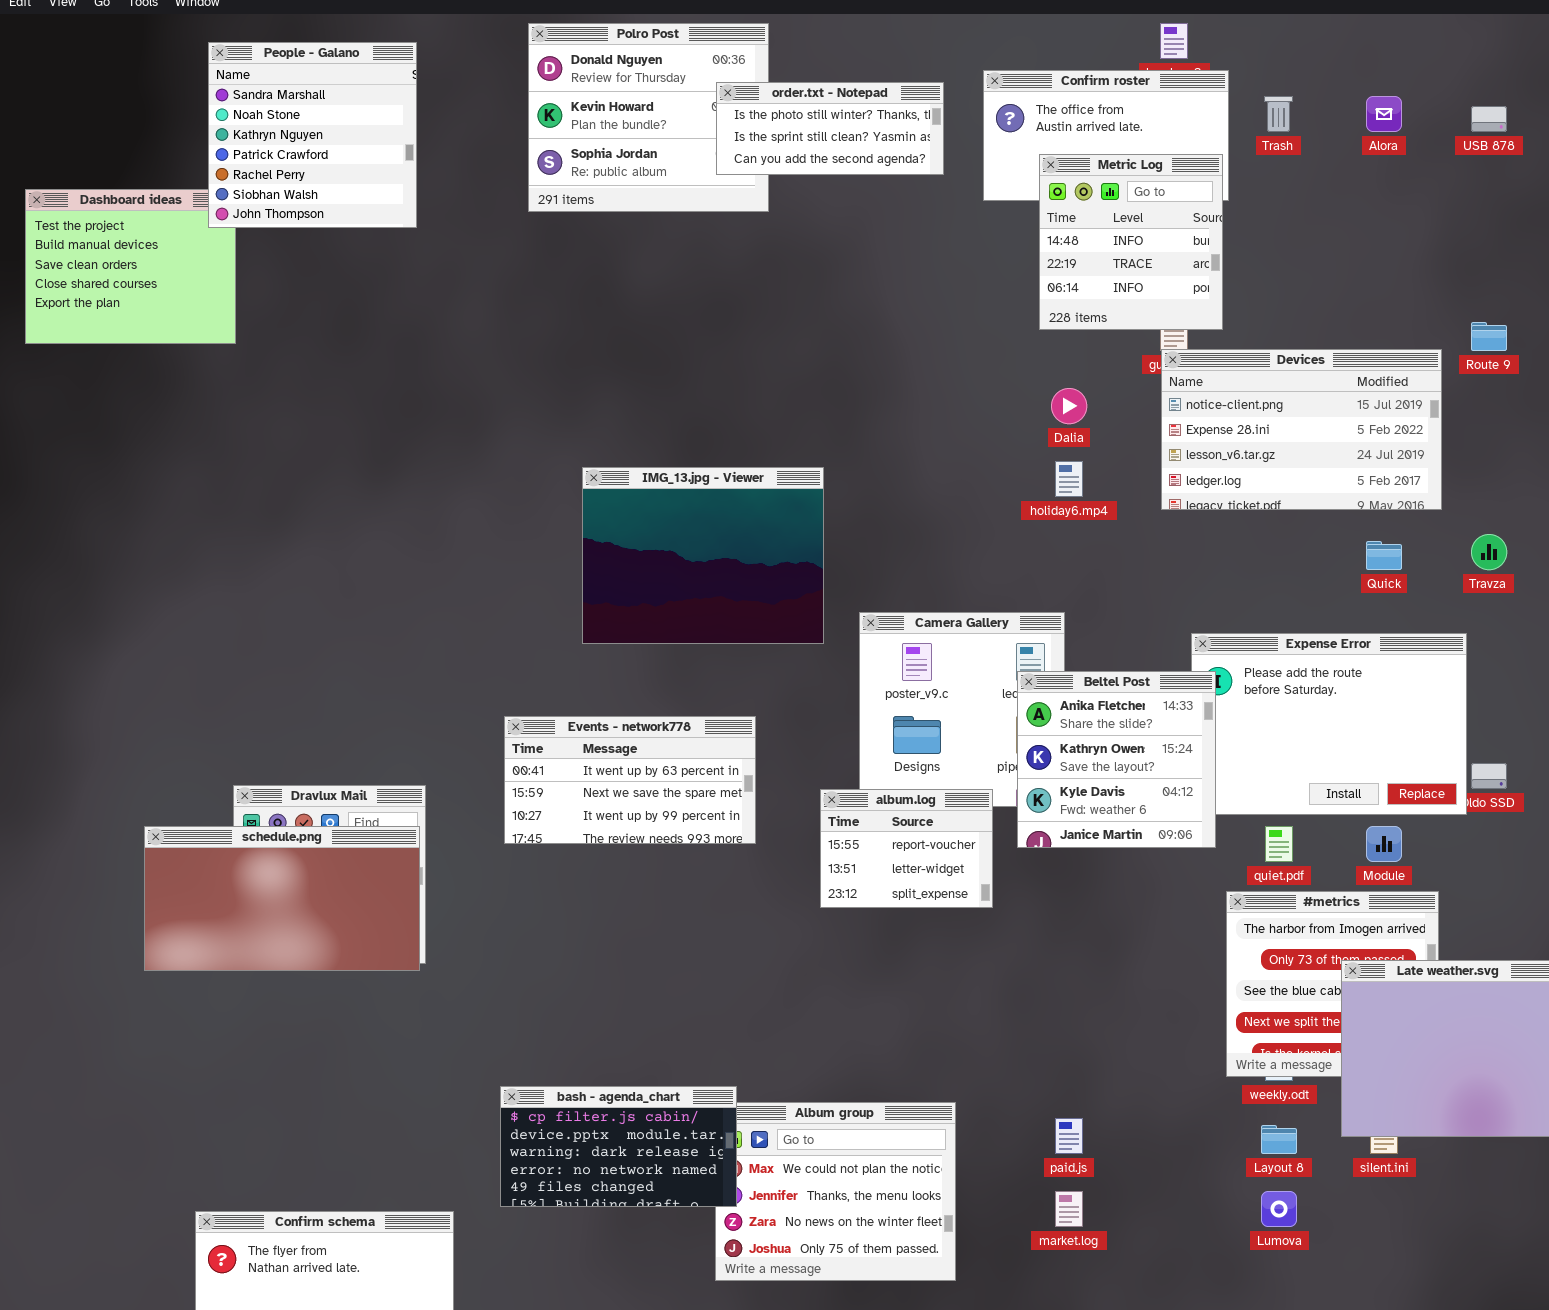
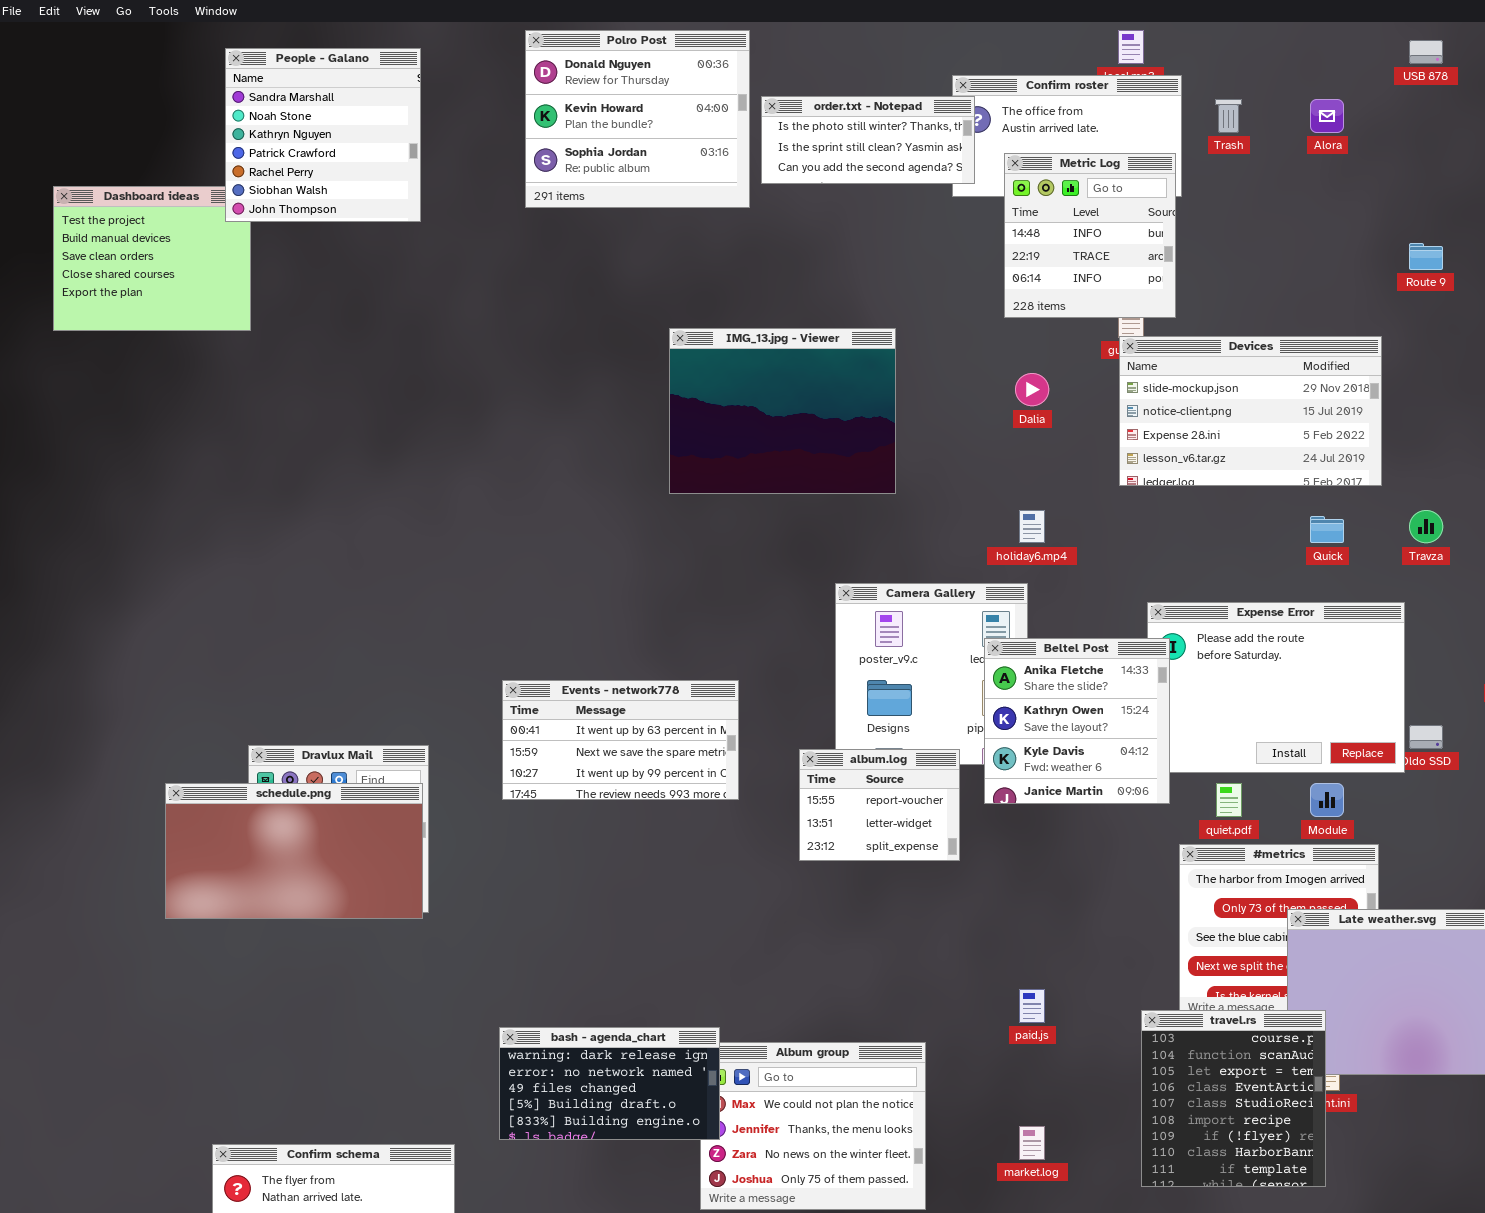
order.txt - Notepad: [716,82,944,175] -> [761,96,975,184], moved
USB 878: [1471,106,1507,132] -> [1409,40,1443,64], moved
Route 9: [1471,322,1507,351] -> [1409,243,1443,270], moved
Devices: [1161,349,1442,510] -> [1119,336,1382,486], scrolled up 1 row
holiday6.mp4: [1055,461,1083,497] -> [1019,510,1045,543], moved
IMG_13.jpg - Viewer: [582,467,824,644] -> [669,328,896,494], moved
travel.rs: none -> [1141,1010,1326,1187], opened
bash - agenda_chart: [500,1086,737,1207] -> [499,1027,720,1140], scrolled down 2 rows
paid.js: [1055,1118,1083,1154] -> [1019,989,1045,1023], moved

